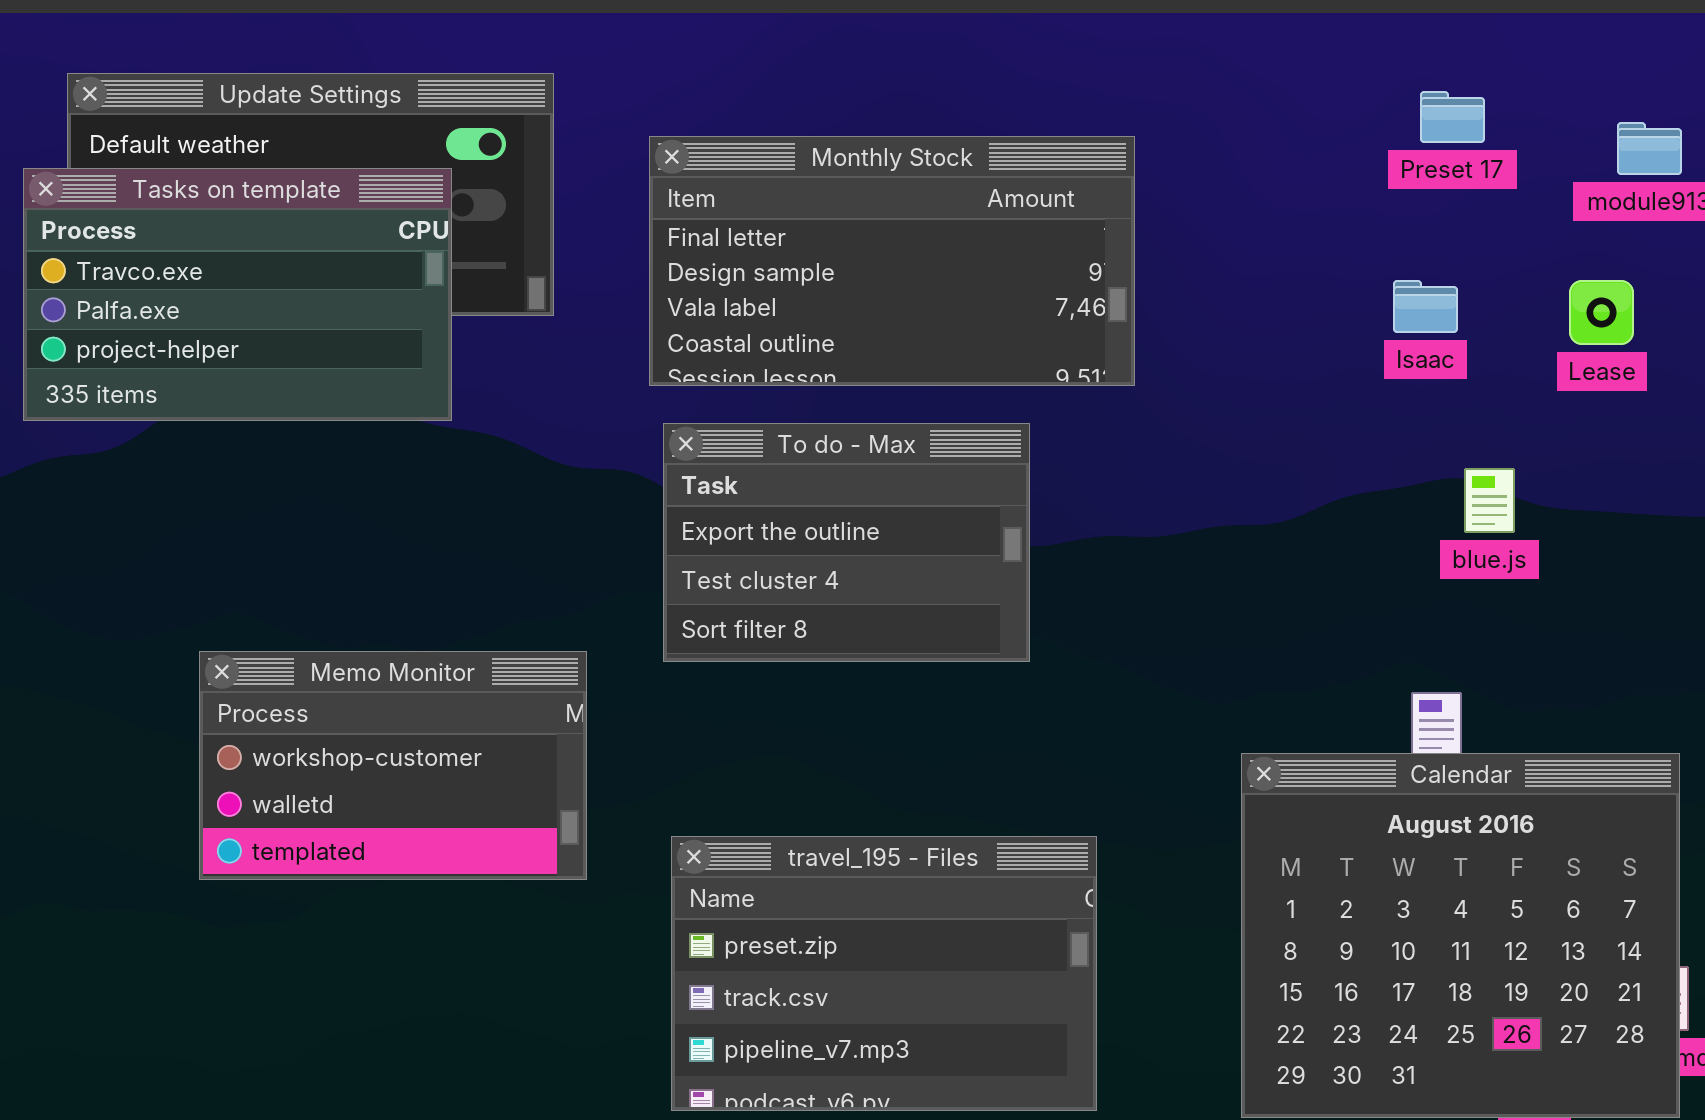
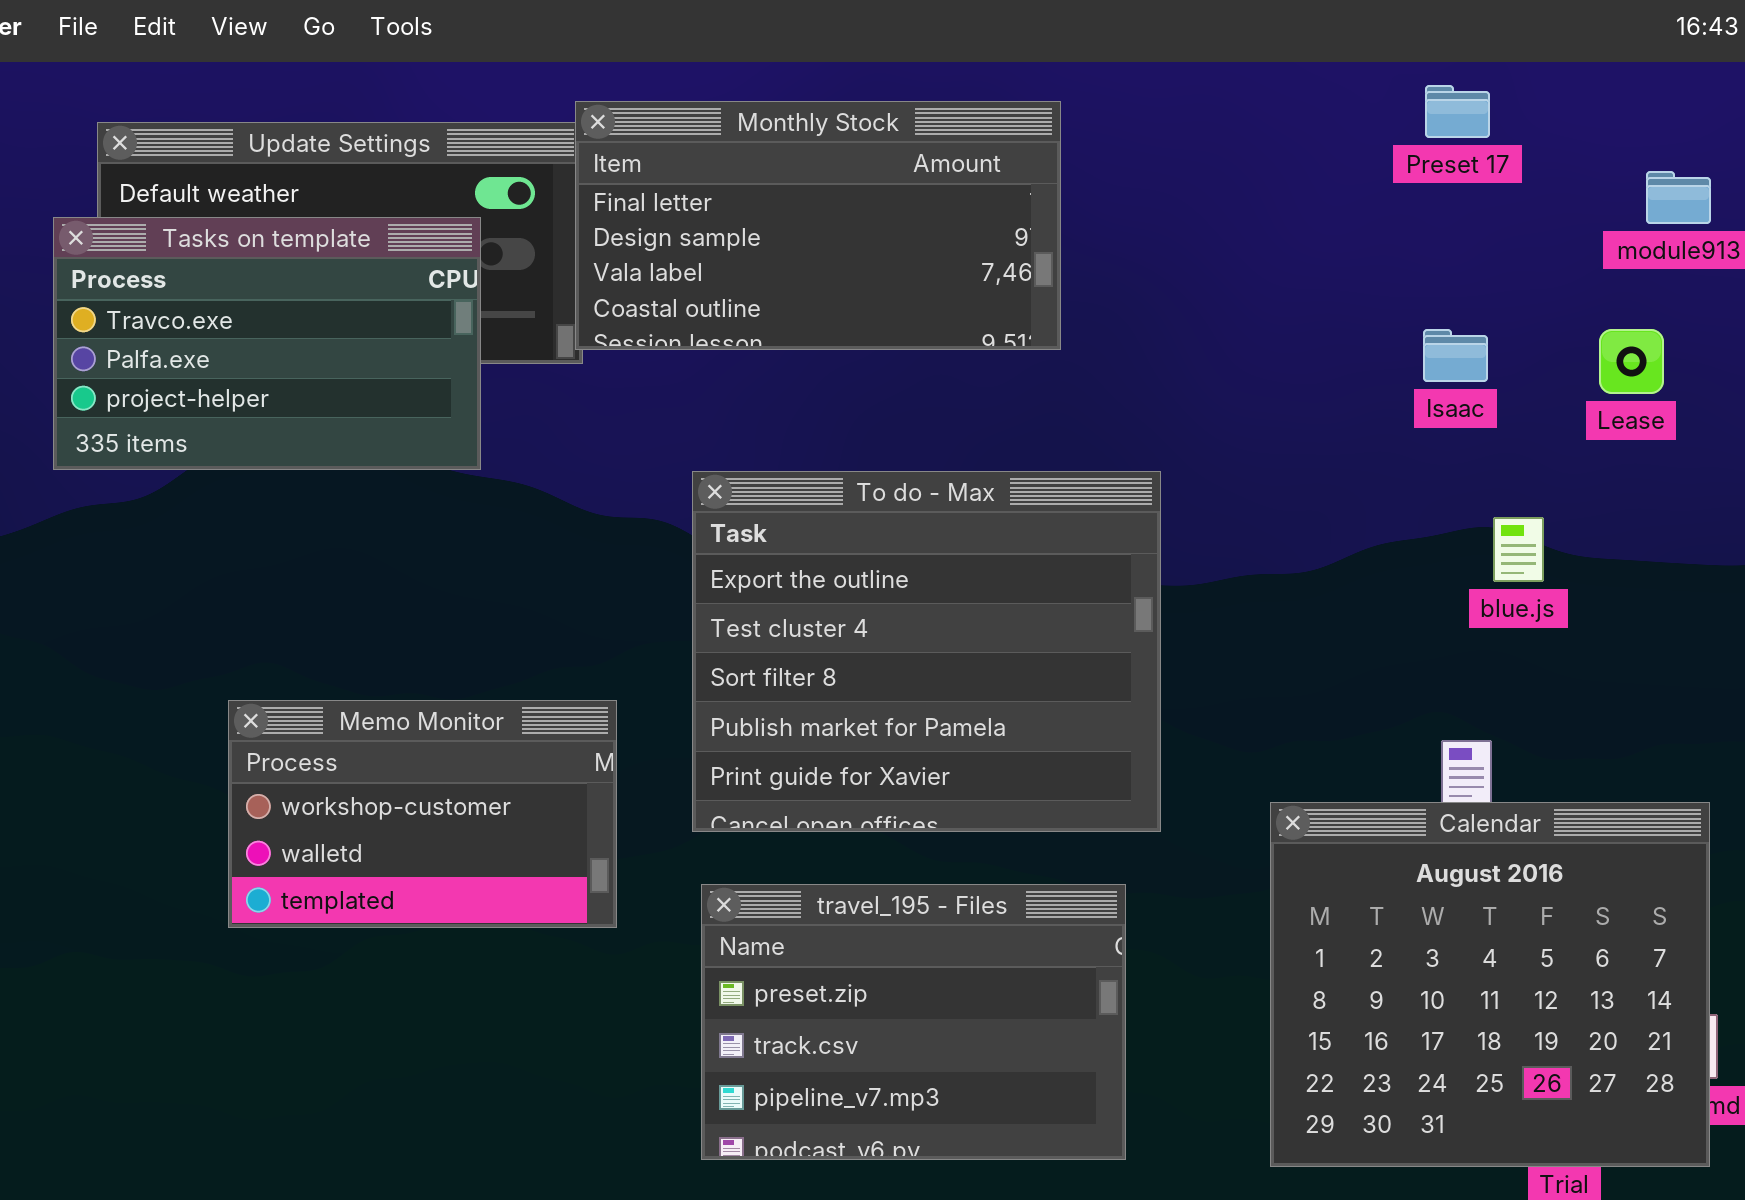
Preset 17: [1420,91,1485,143] -> [1425,85,1490,138], moved
Monthly Stock: [649,136,1135,386] -> [575,101,1061,350], moved
To do - Max: [663,423,1030,662] -> [692,471,1161,832], resized

